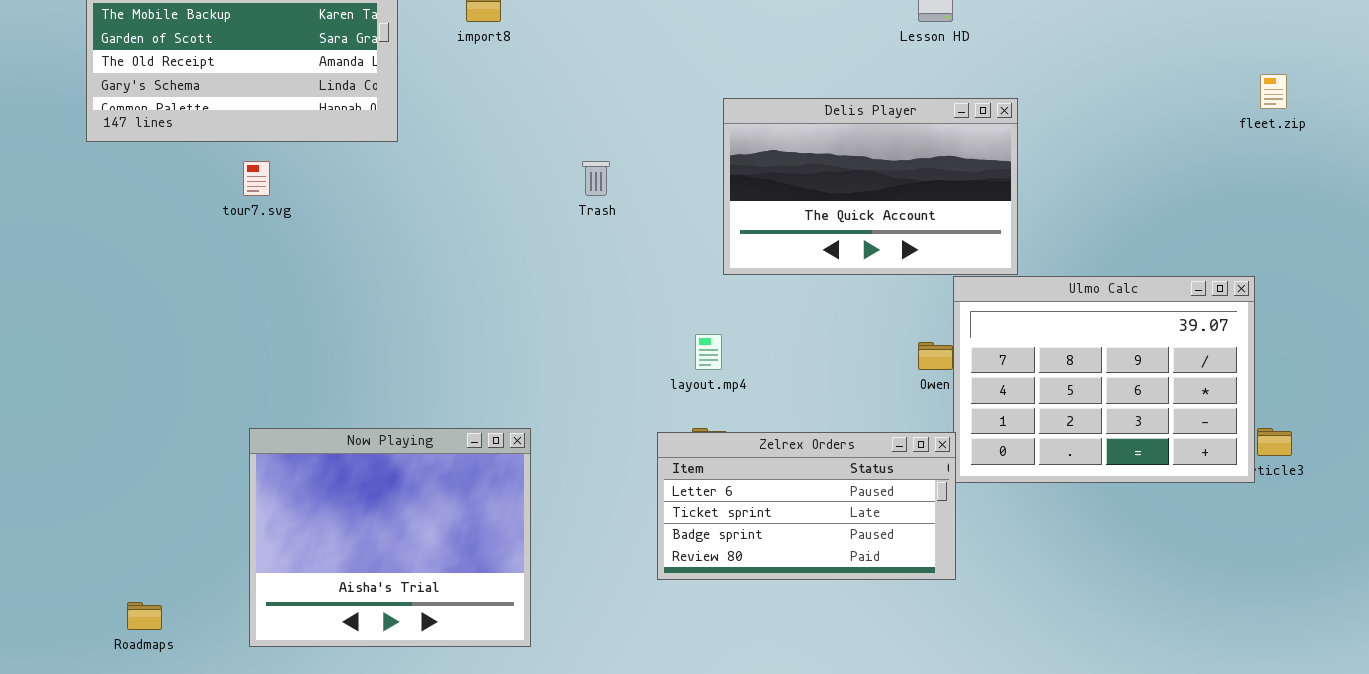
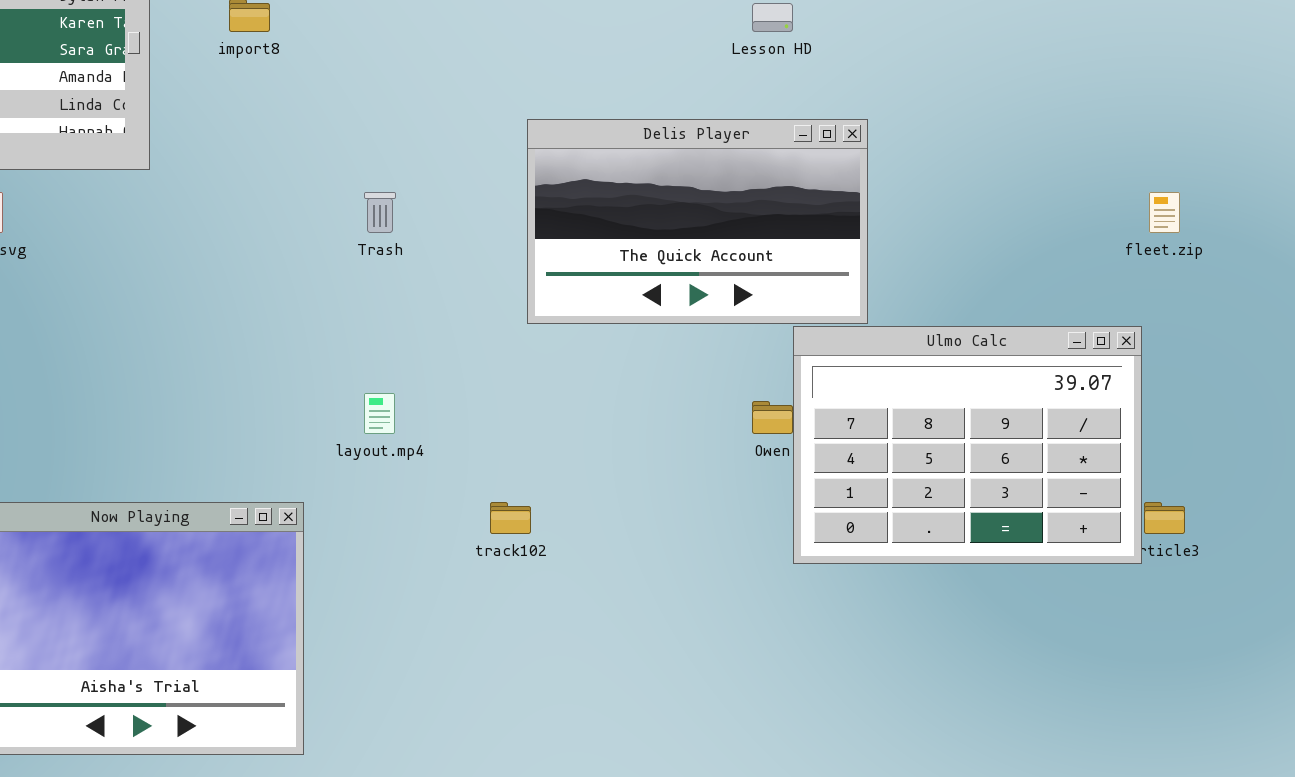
fleet.zip: [1260,74,1287,109] -> [1149,192,1180,233], moved
layout.mp4: [695,334,722,370] -> [364,393,395,434], moved
Zelrex Orders: [657,432,956,580] -> none, closed

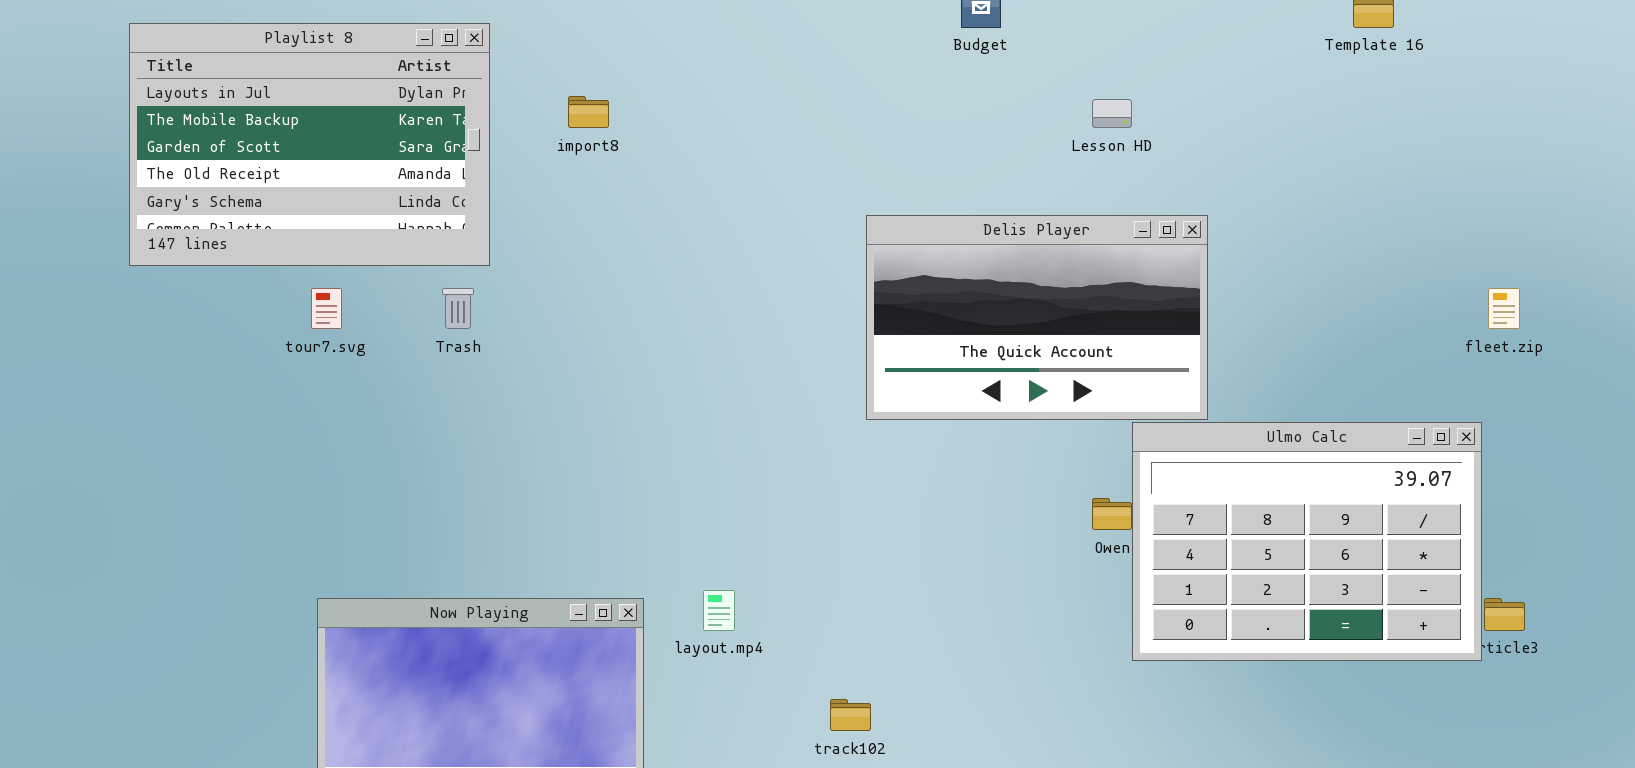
Trash: [364,192,396,233] -> [442,288,474,329], moved
layout.mp4: [364,393,395,434] -> [703,590,735,631], moved
track102: [490,502,531,534] -> [830,699,871,731], moved

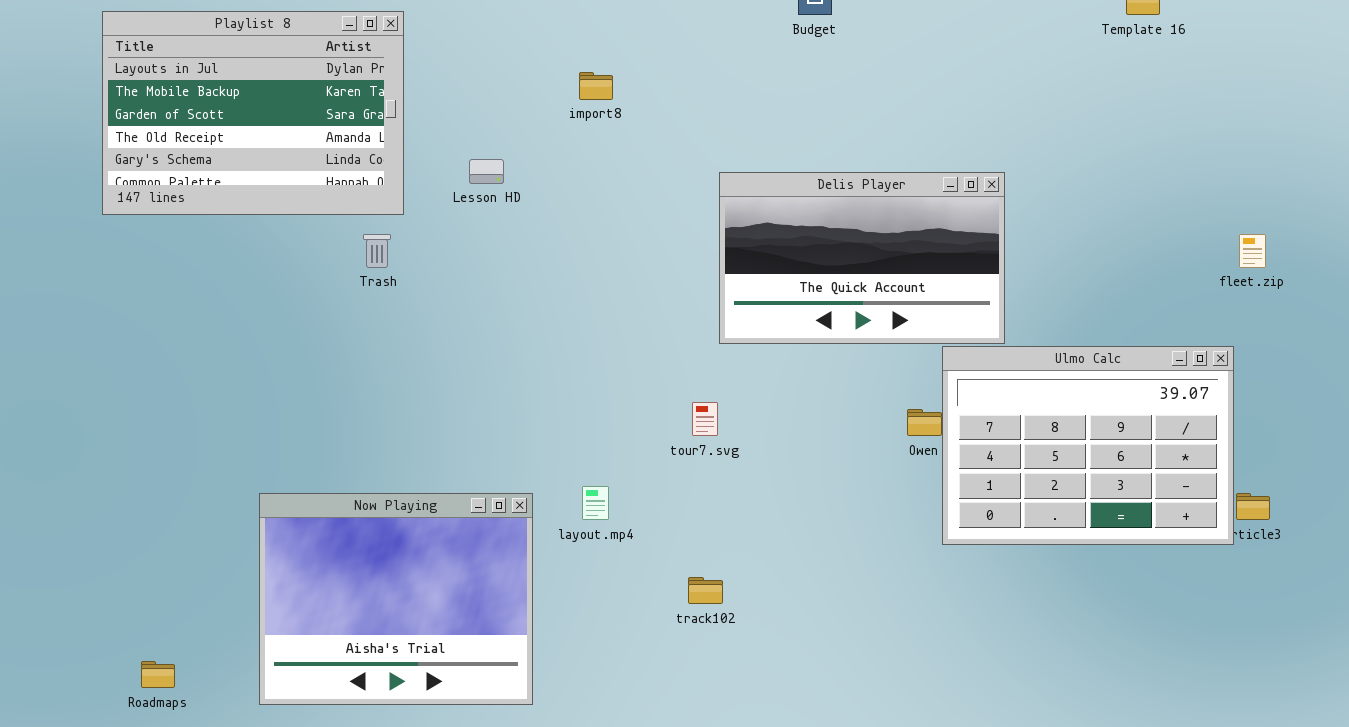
import8: [568,96,609,128] -> [579,72,613,100], moved
Lesson HD: [1092,99,1132,128] -> [469,159,504,184], moved
tour7.svg: [311,288,342,329] -> [692,402,718,436], moved

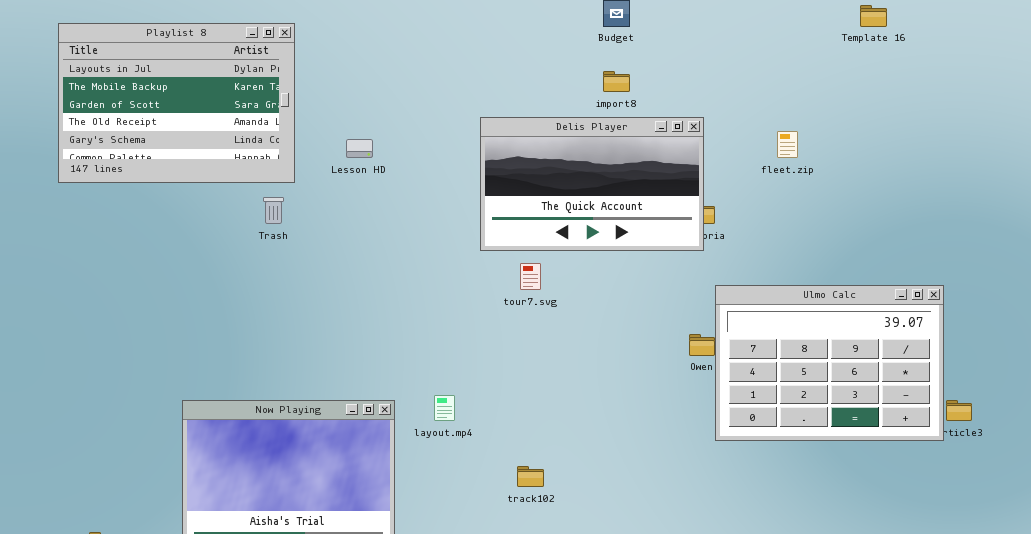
import8: [579,72,613,100] -> [603,71,630,92], moved
Delis Player: [719,172,1005,344] -> [480,117,704,251], moved
fleet.zip: [1239,234,1266,268] -> [777,131,798,158], moved
tour7.svg: [692,402,718,436] -> [520,263,541,290], moved

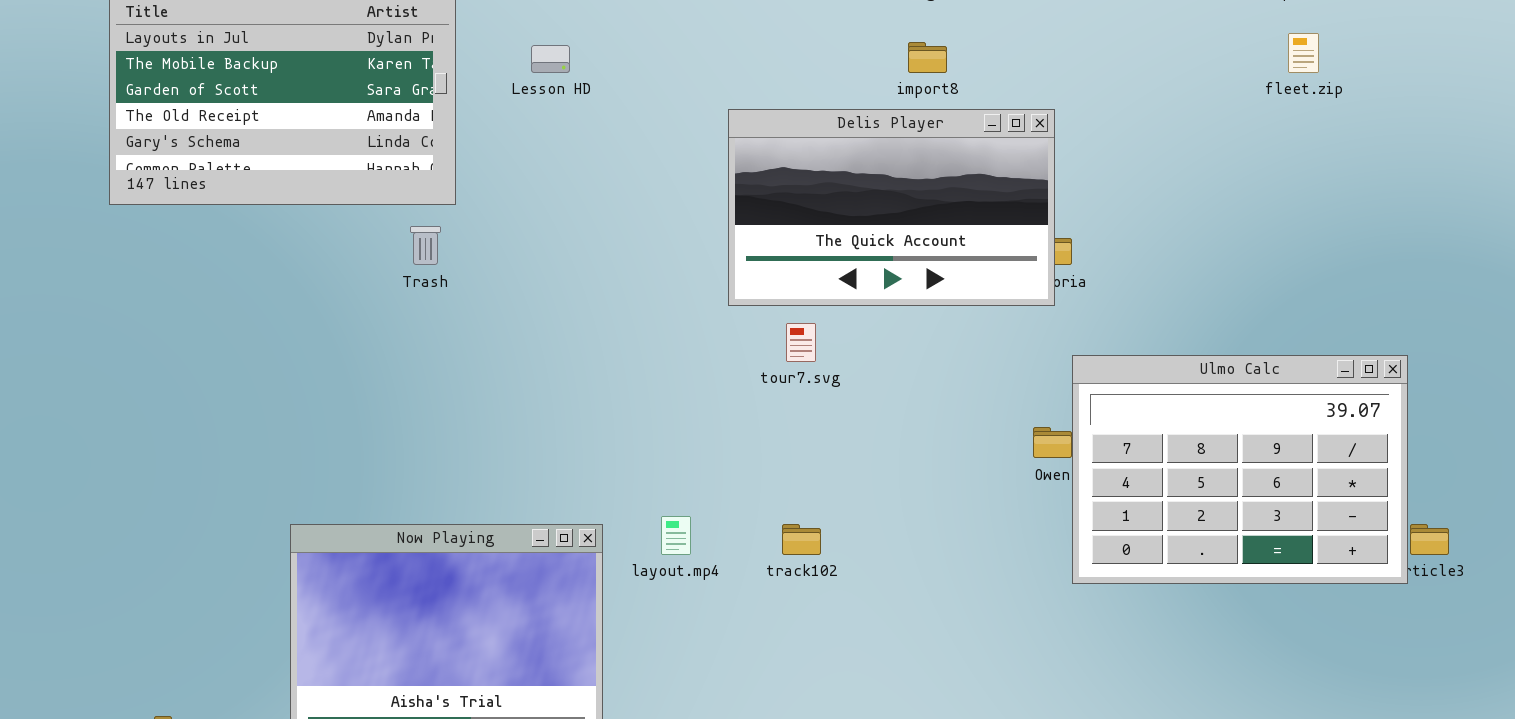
fleet.zip: [777,131,798,158] -> [1288,33,1319,73], moved
Lesson HD: [346,139,373,158] -> [531,45,570,73], moved
track102: [517,466,544,487] -> [782,524,821,555], moved

